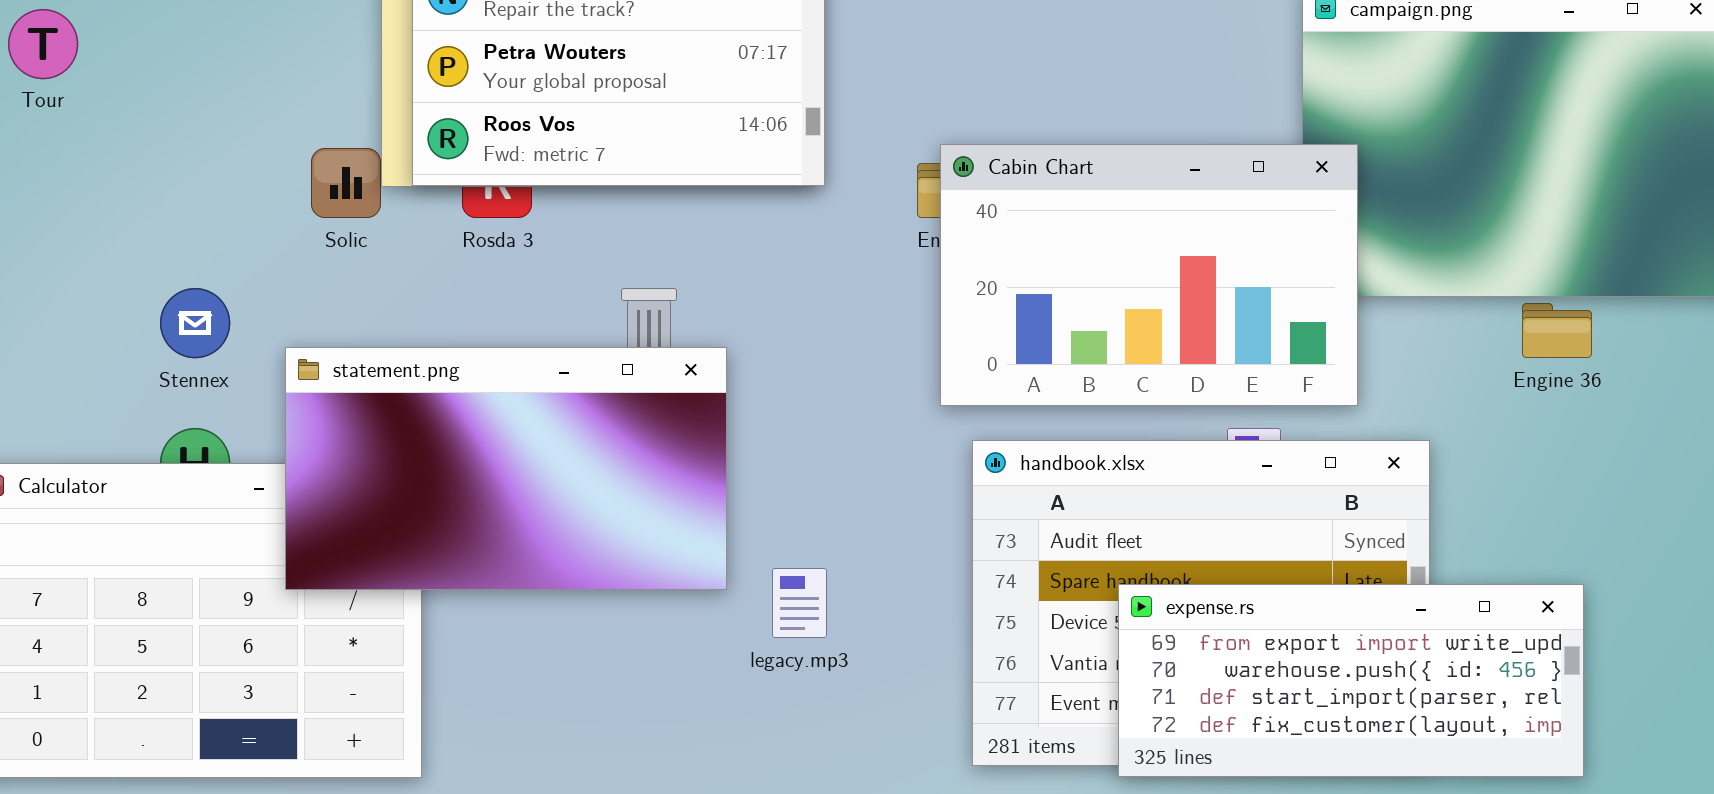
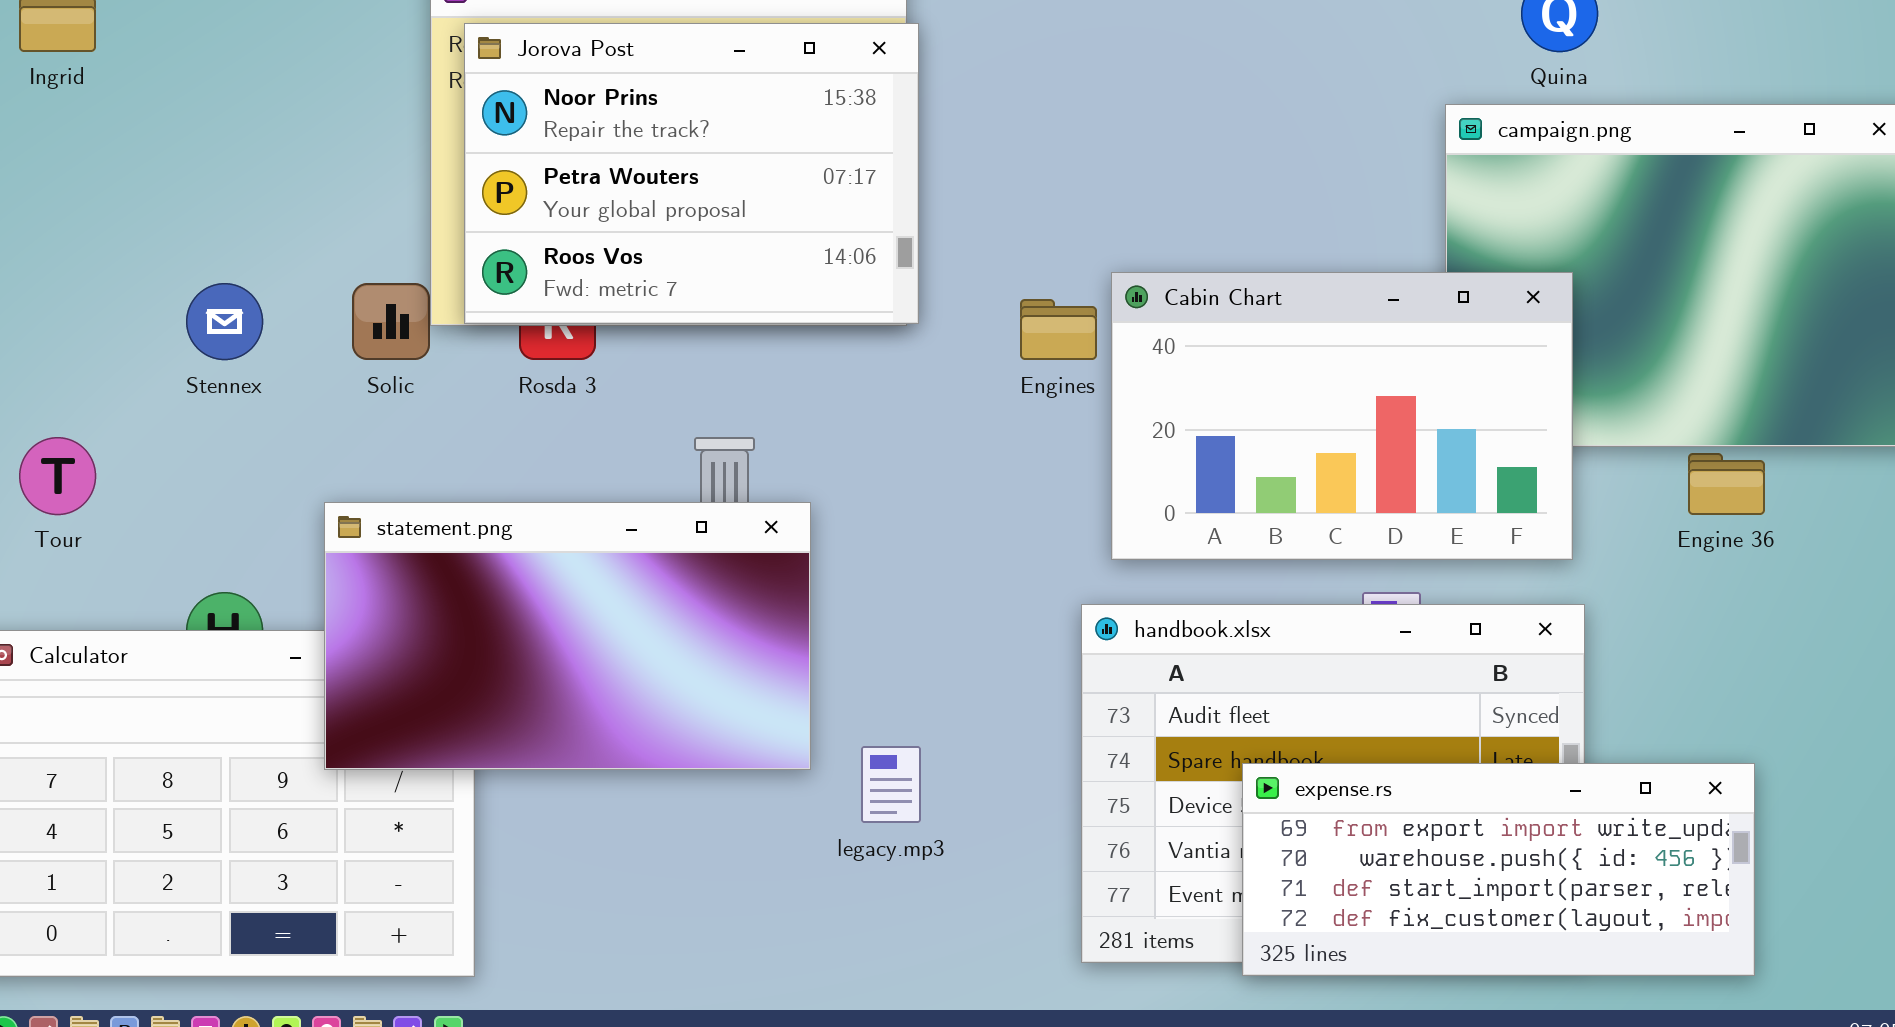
Tour: [8,9,78,79] -> [19,437,96,515], moved
Cabin Chart: [940,144,1358,406] -> [1111,272,1573,560], moved
Stennex: [160,288,230,358] -> [186,283,263,360], moved

